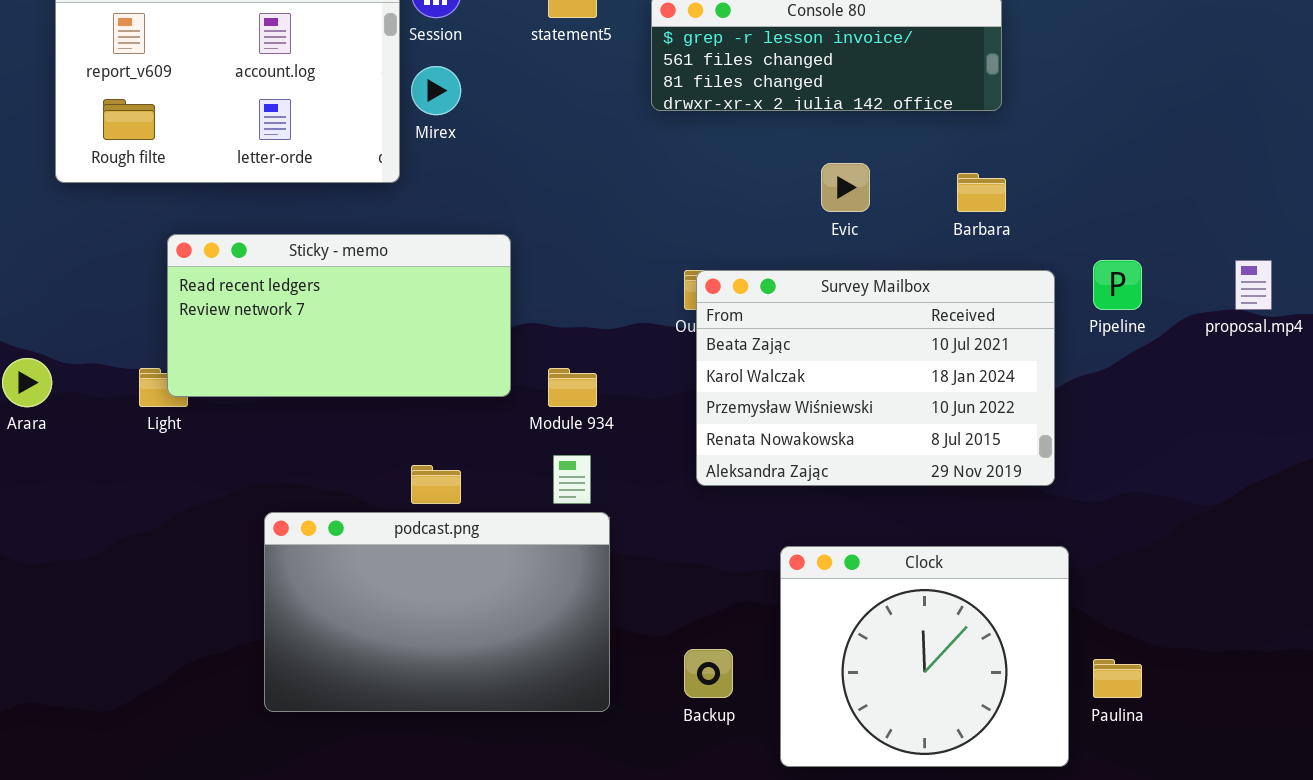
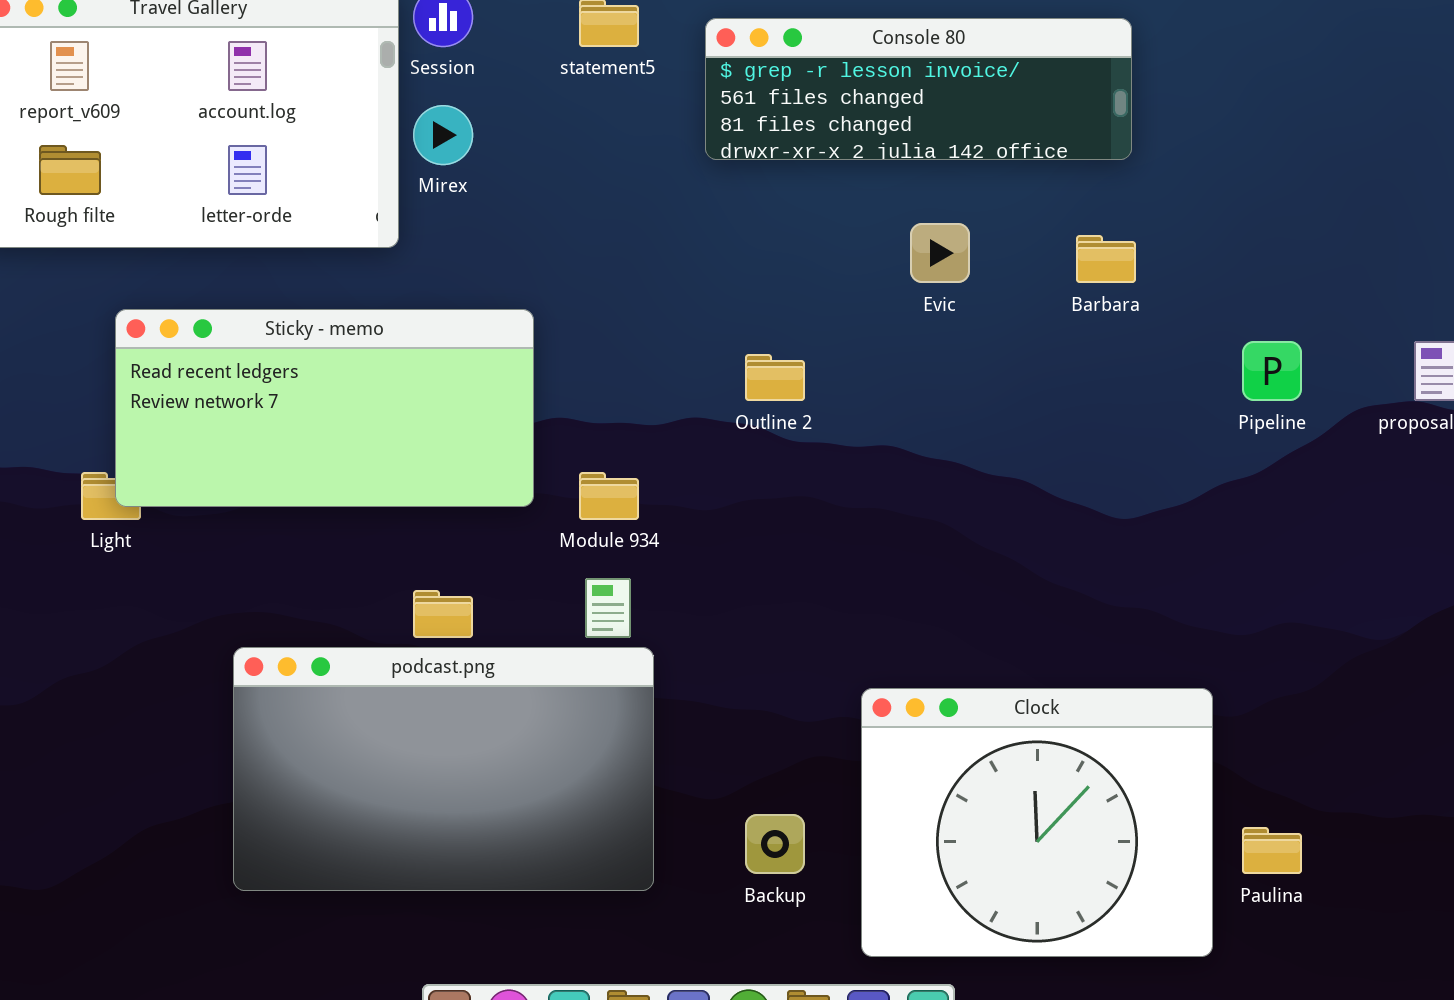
Survey Mailbox: [696,270,1055,486] -> none, closed

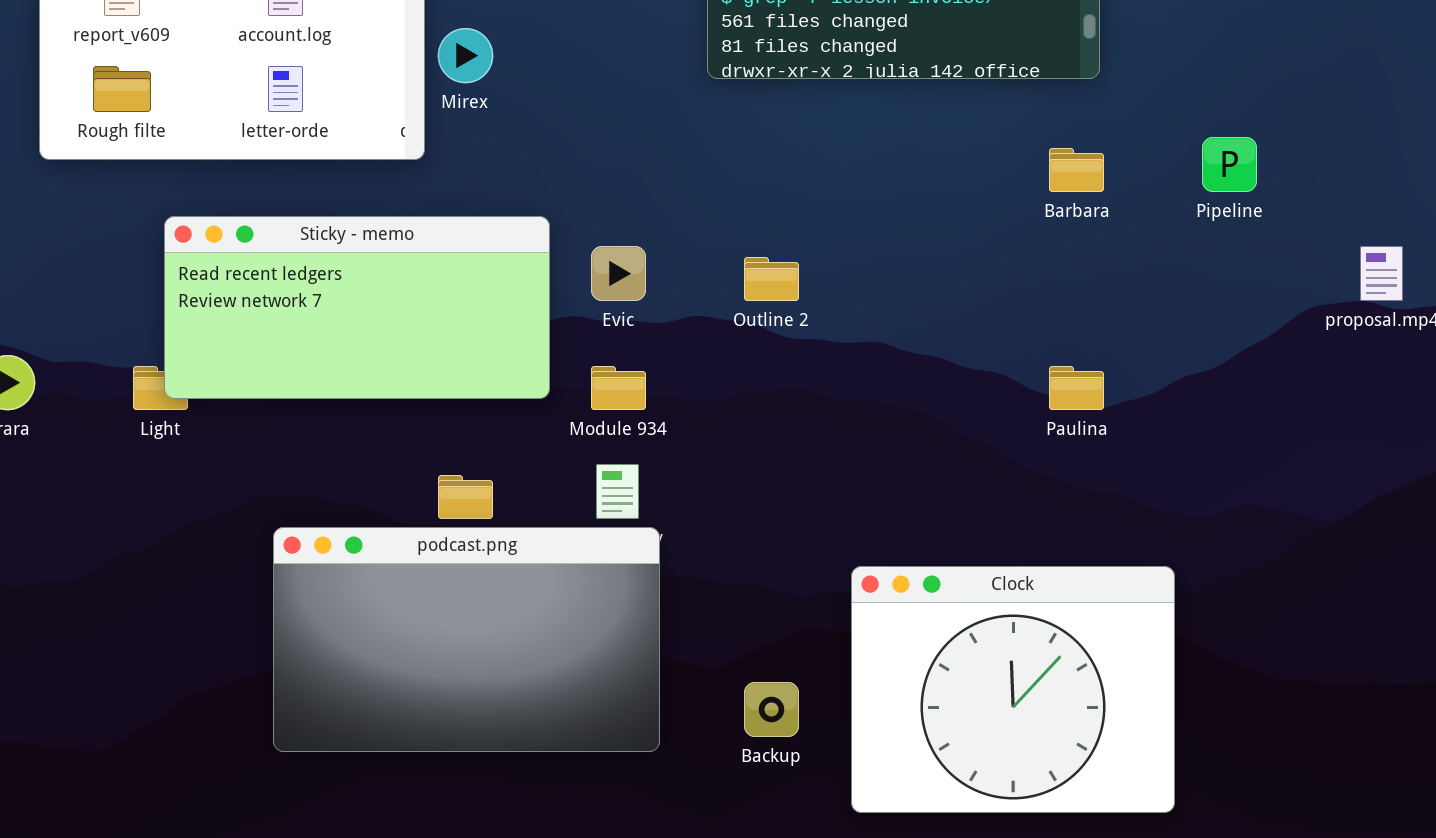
Evic: [910,223,970,283] -> [591,246,646,301], moved
Pipeline: [1242,341,1302,401] -> [1202,137,1257,192], moved
Paulina: [1242,827,1302,874] -> [1049,366,1104,410], moved

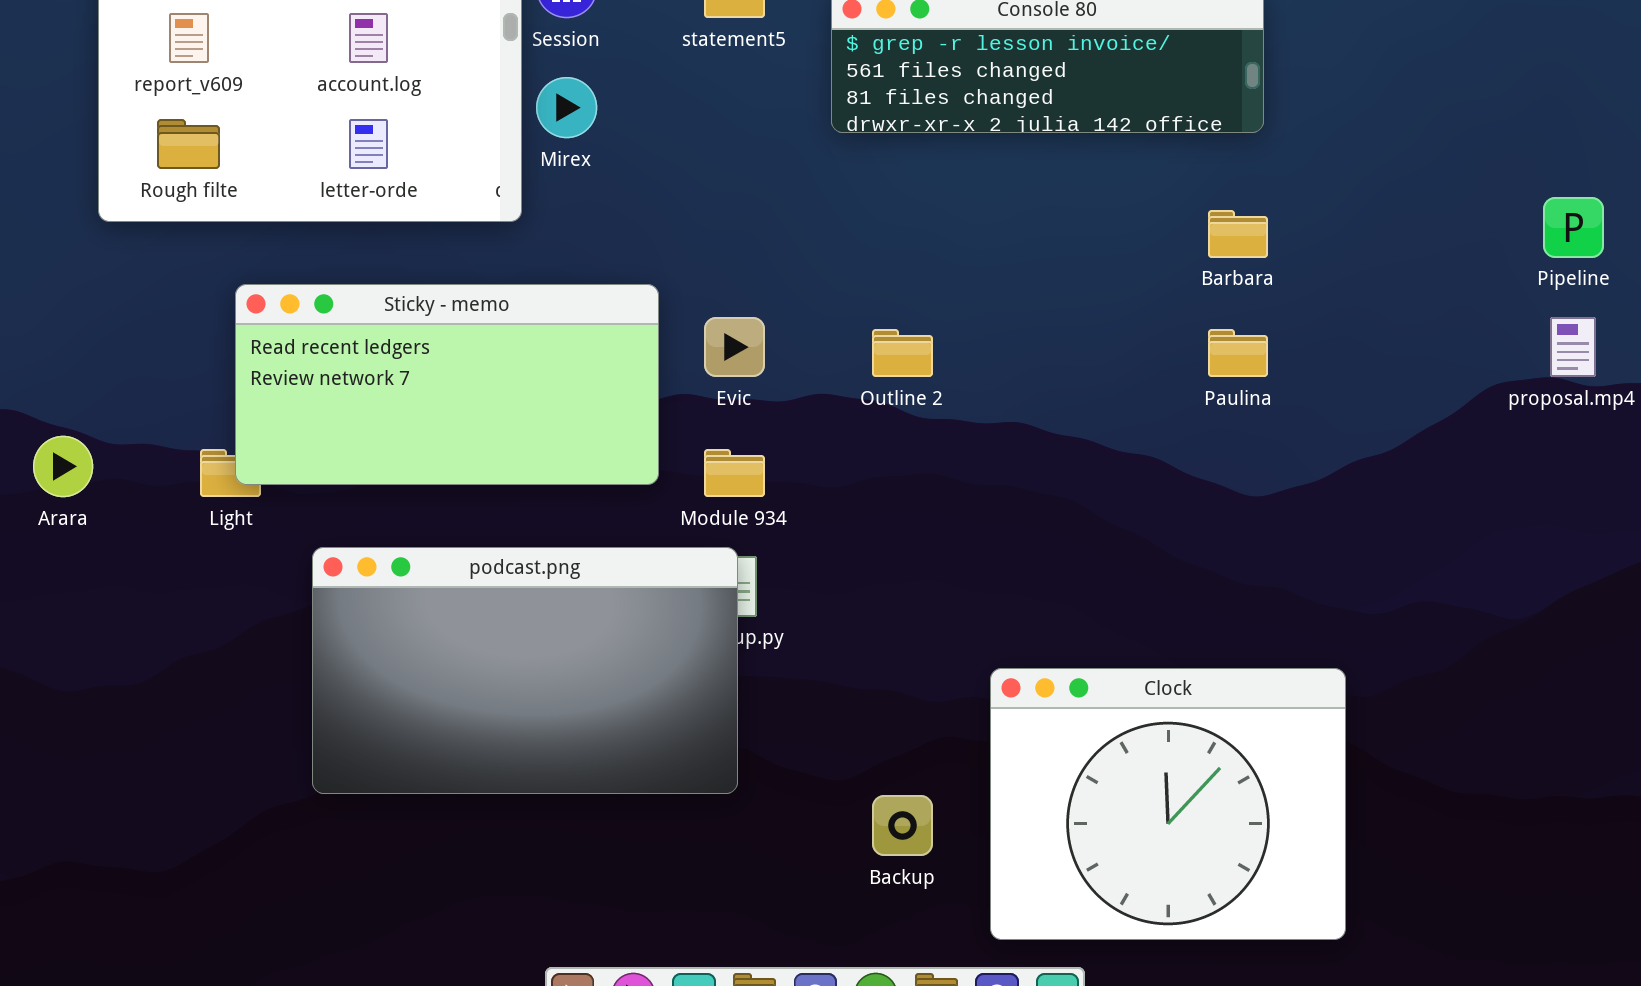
Pipeline: [1202,137,1257,192] -> [1543,197,1604,258], moved
Paulina: [1049,366,1104,410] -> [1208,329,1268,377], moved
podcast.png: [273,527,660,752] -> [312,547,738,794], moved

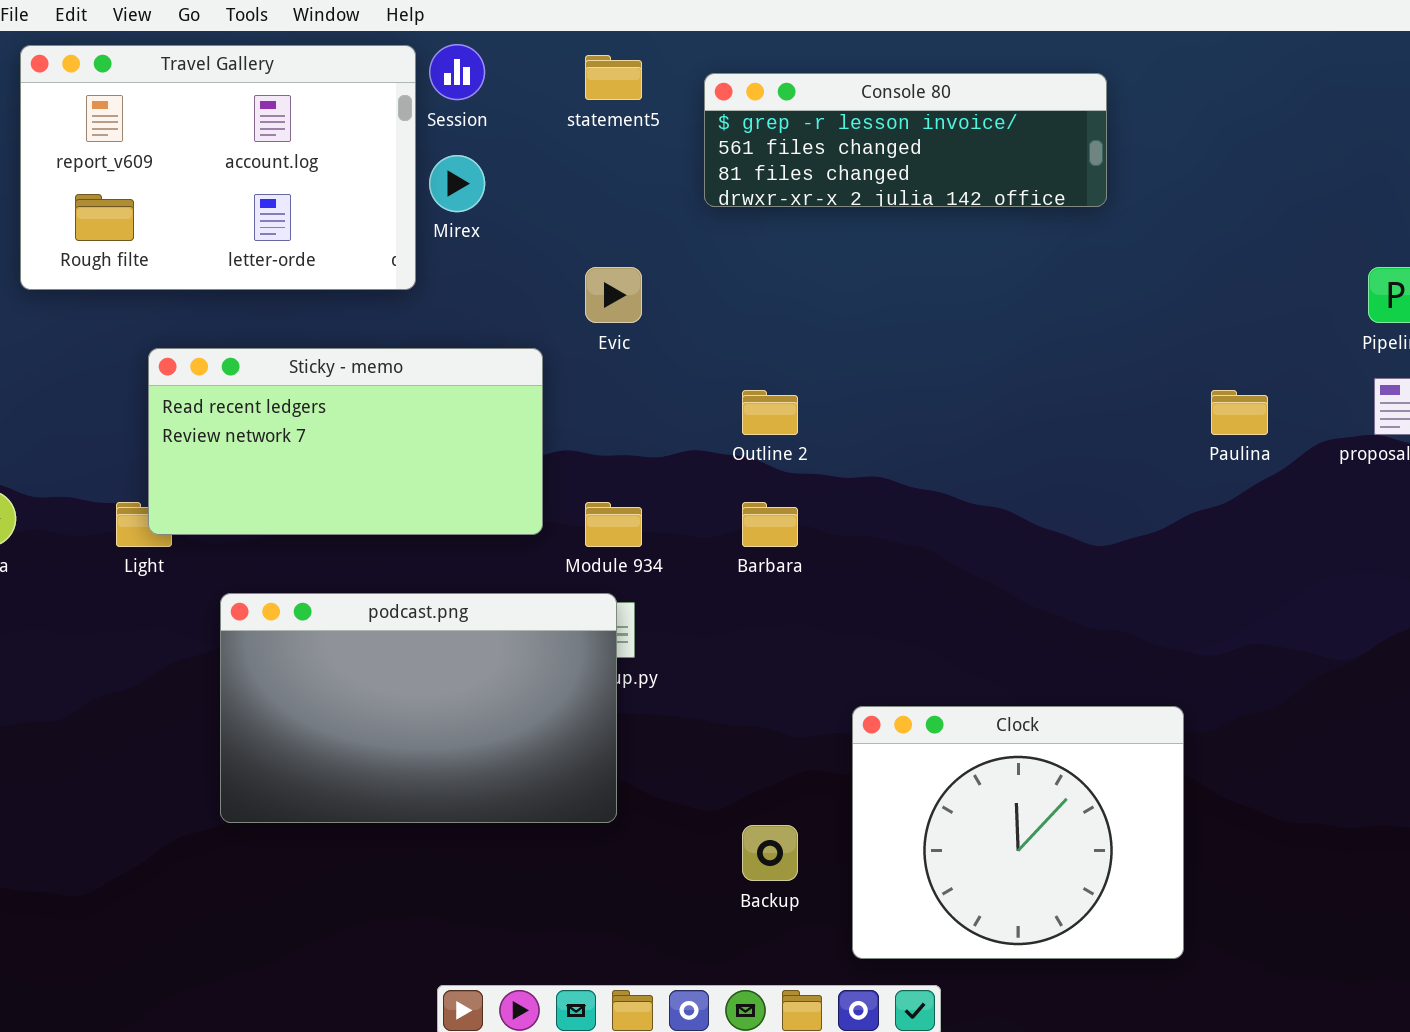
Barbara: [1208,210,1268,258] -> [742,502,798,547], moved
Evic: [704,317,765,377] -> [585,267,642,323], moved
Paulina: [1208,329,1268,377] -> [1211,390,1268,435], moved

